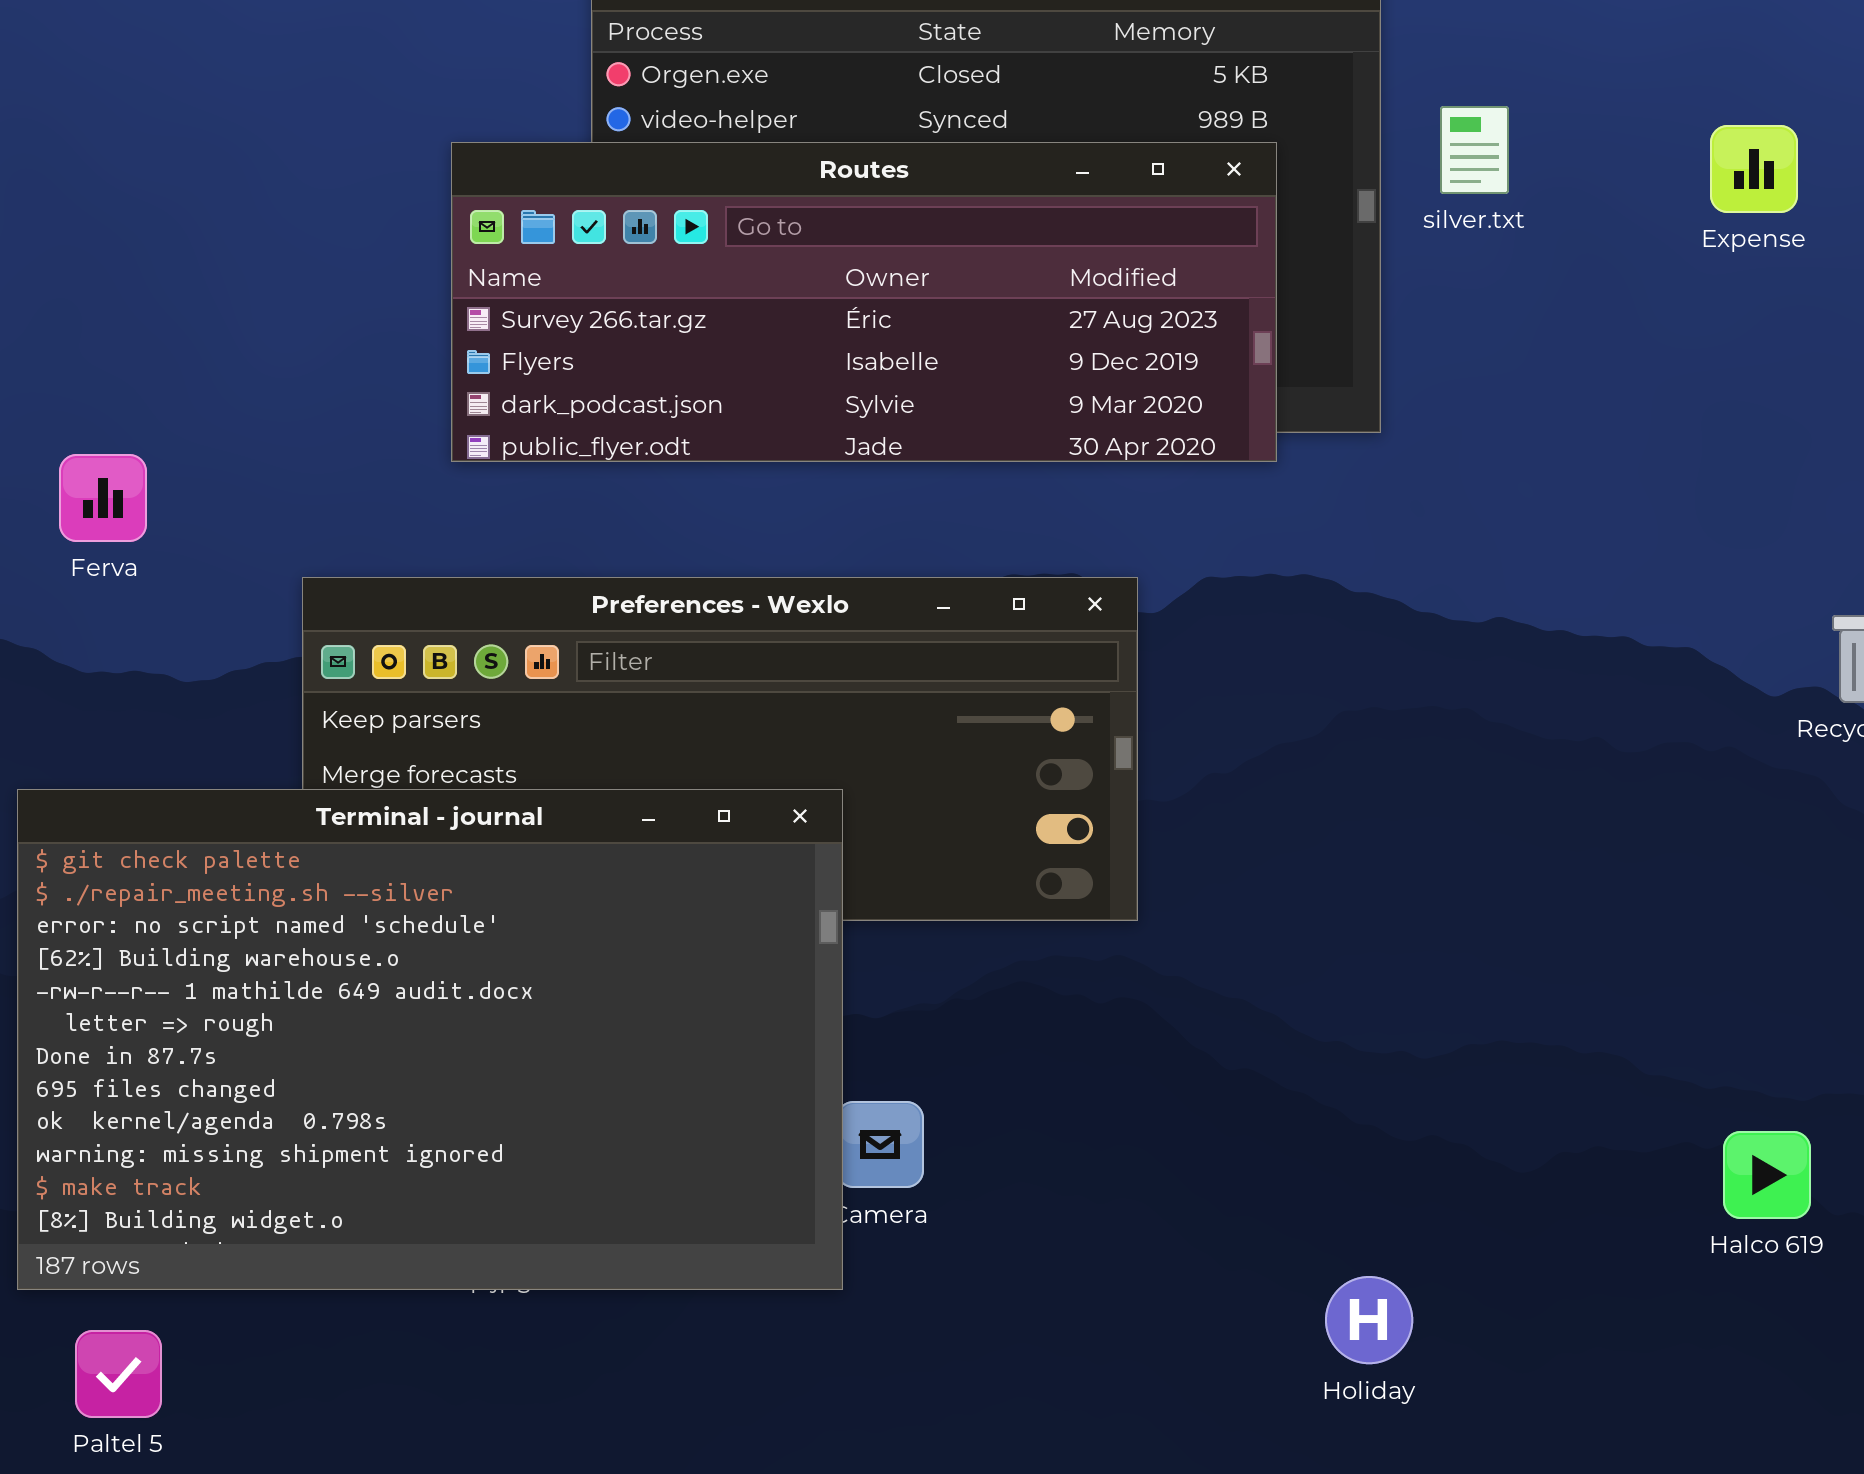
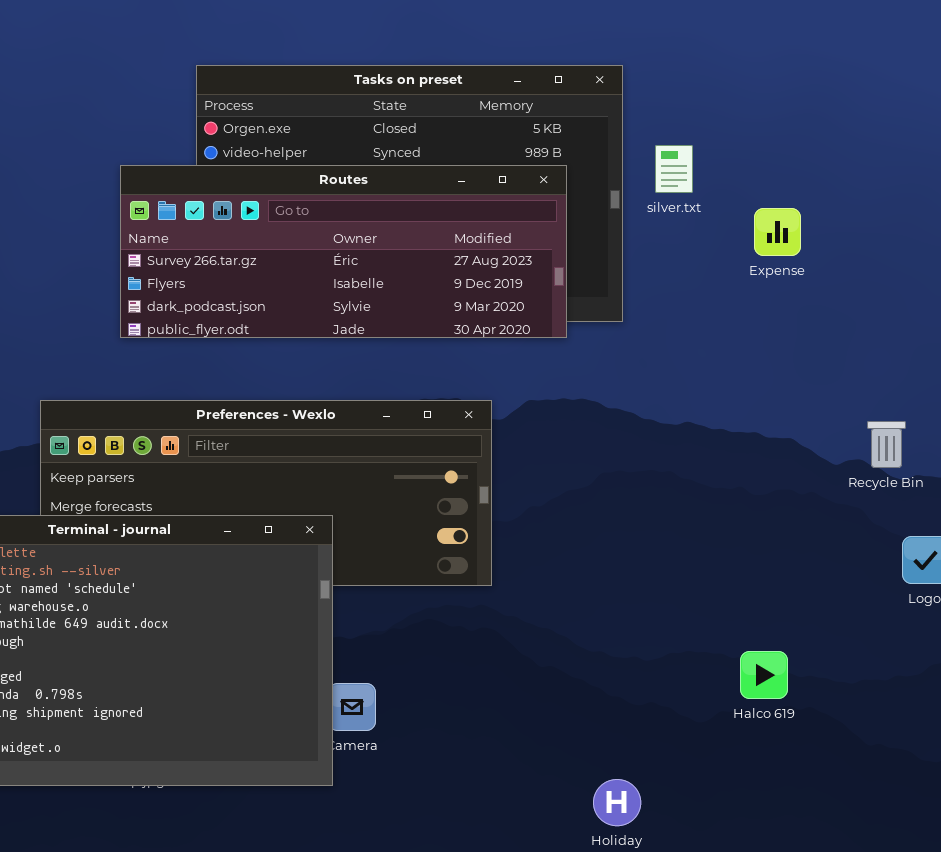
Expense: [1710,125,1798,213] -> [754,208,801,256], moved
Halco 619: [1723,1131,1811,1219] -> [740,651,788,699], moved

